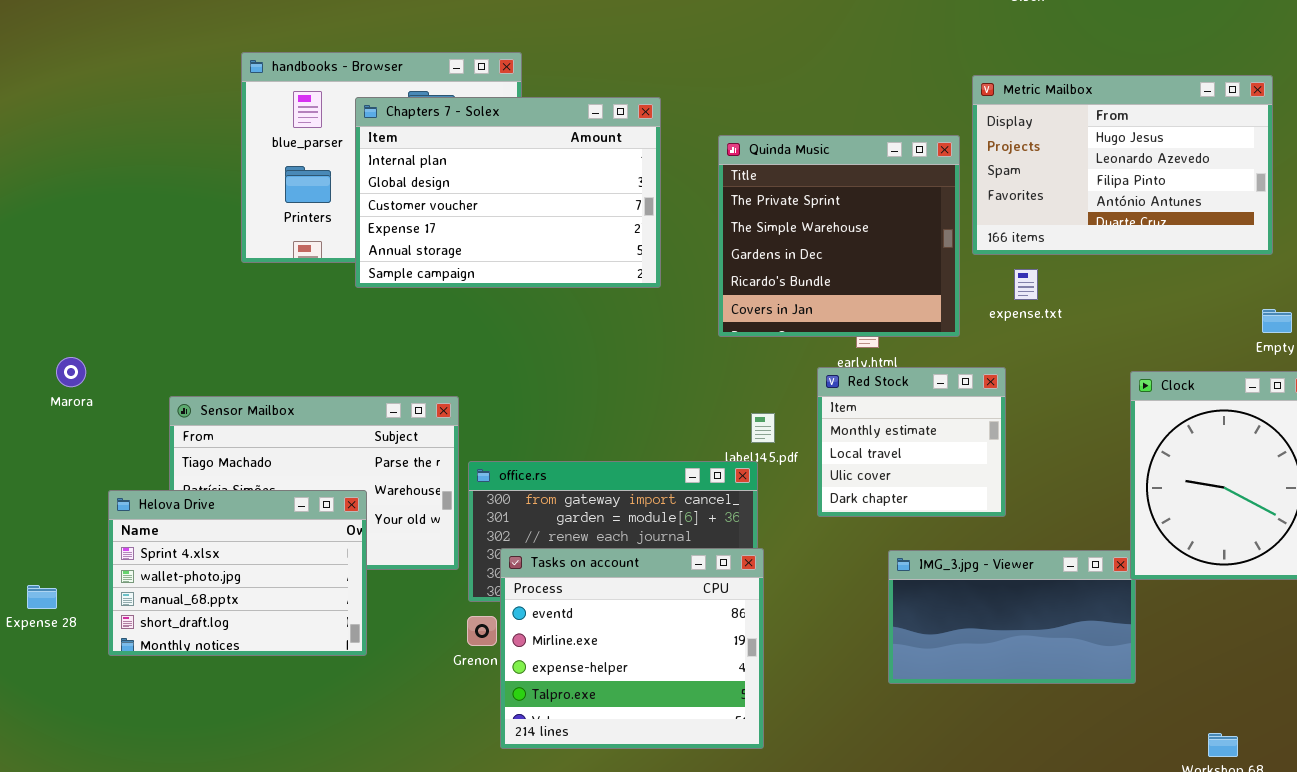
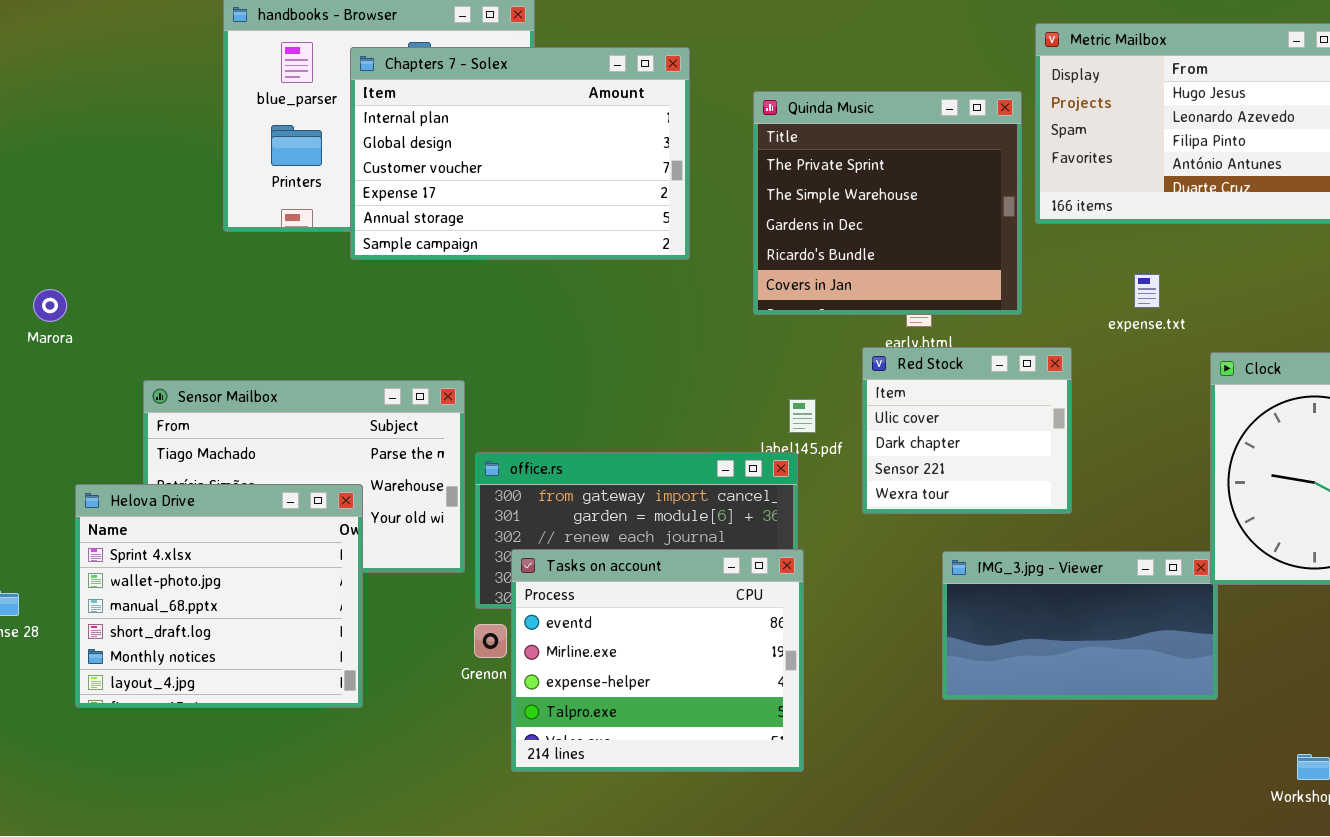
expense.txt: [1014,269,1038,300] -> [1134,274,1160,308], moved
Marora: [56,357,86,387] -> [33,289,67,322], moved
Red Stock: [817,367,1006,517] -> [862,347,1072,514], scrolled down 2 rows
Helova Drive: [108,490,367,656] -> [75,484,363,708], resized

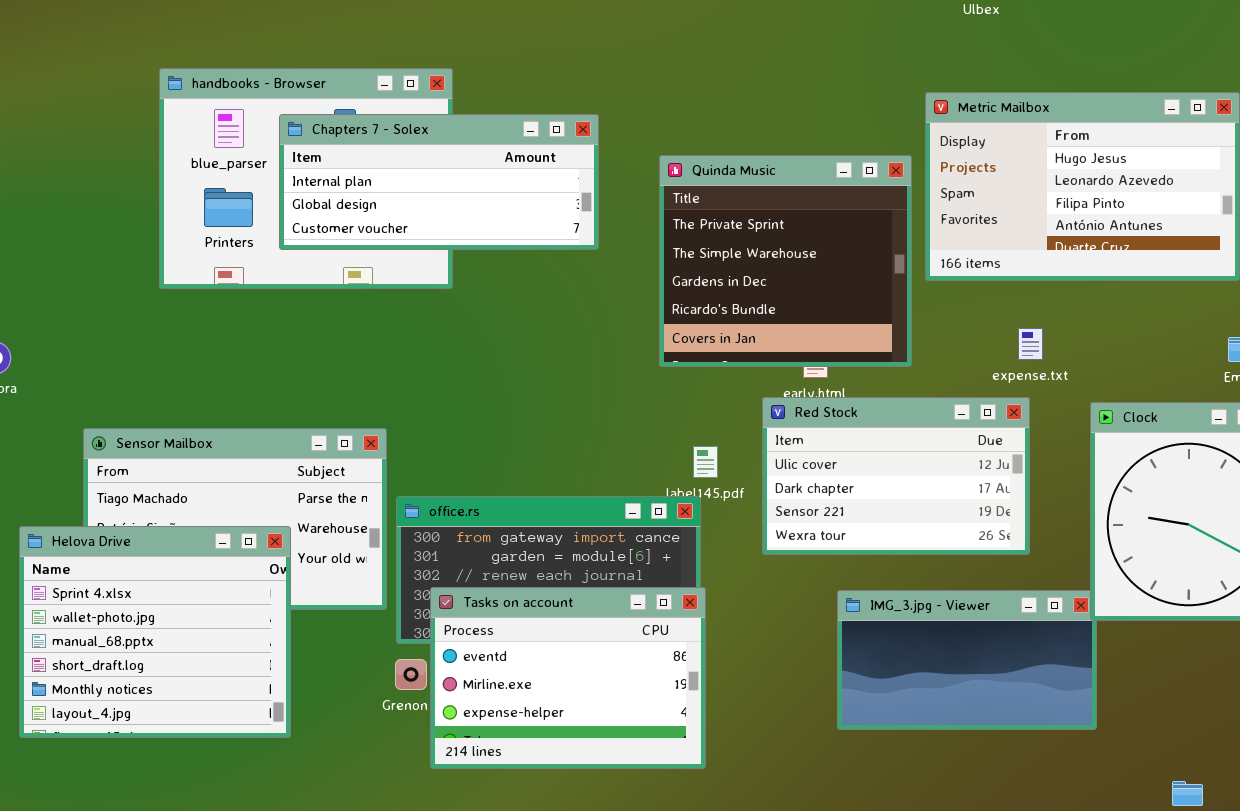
Chapters 7 - Solex: [350,47,690,260] -> [279,114,599,250], resized
Red Stock: [862,347,1072,514] -> [762,397,1030,555], resized
Tasks on account: [511,549,804,772] -> [430,587,706,769], resized

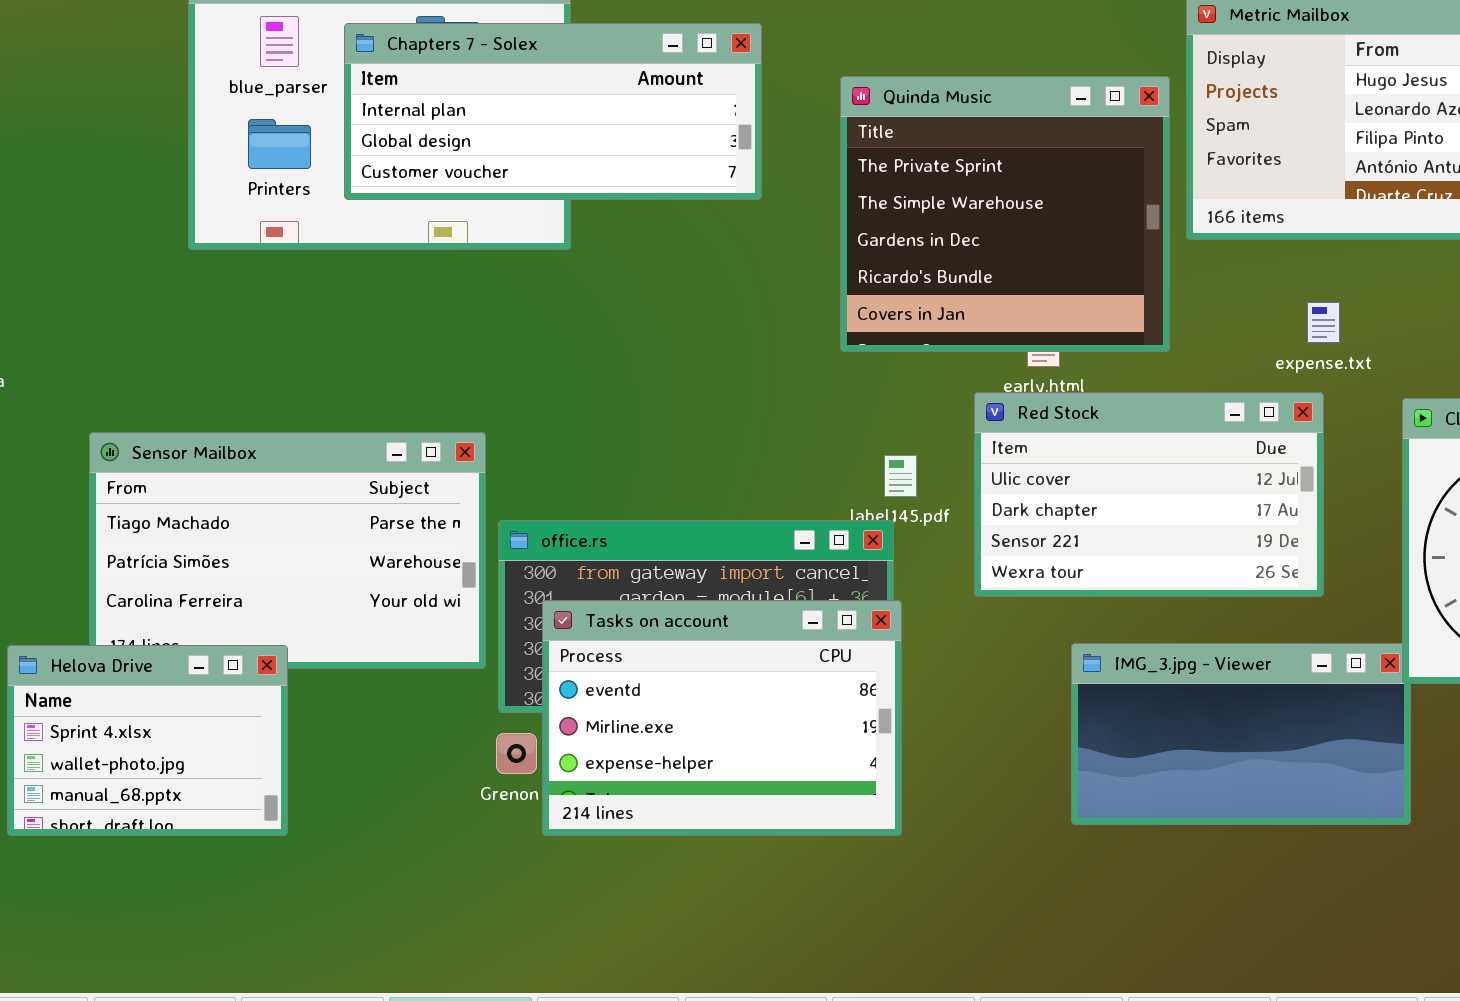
Helova Drive: [19,526,291,738] -> [7,645,288,836], resized
Tasks on account: [430,587,706,769] -> [542,600,902,836], moved

